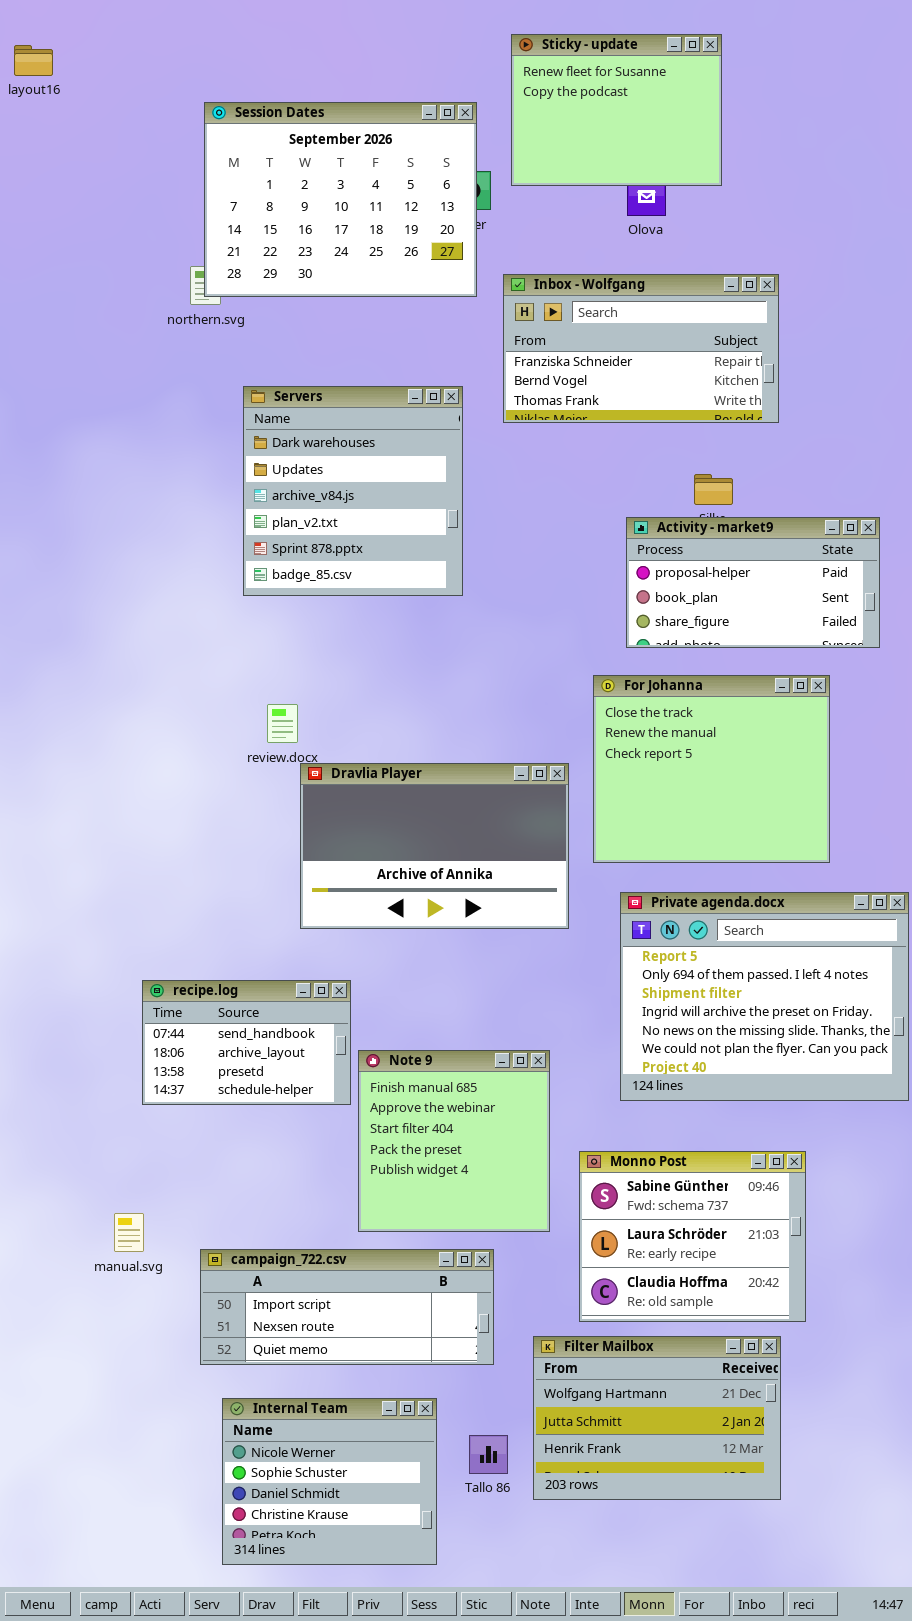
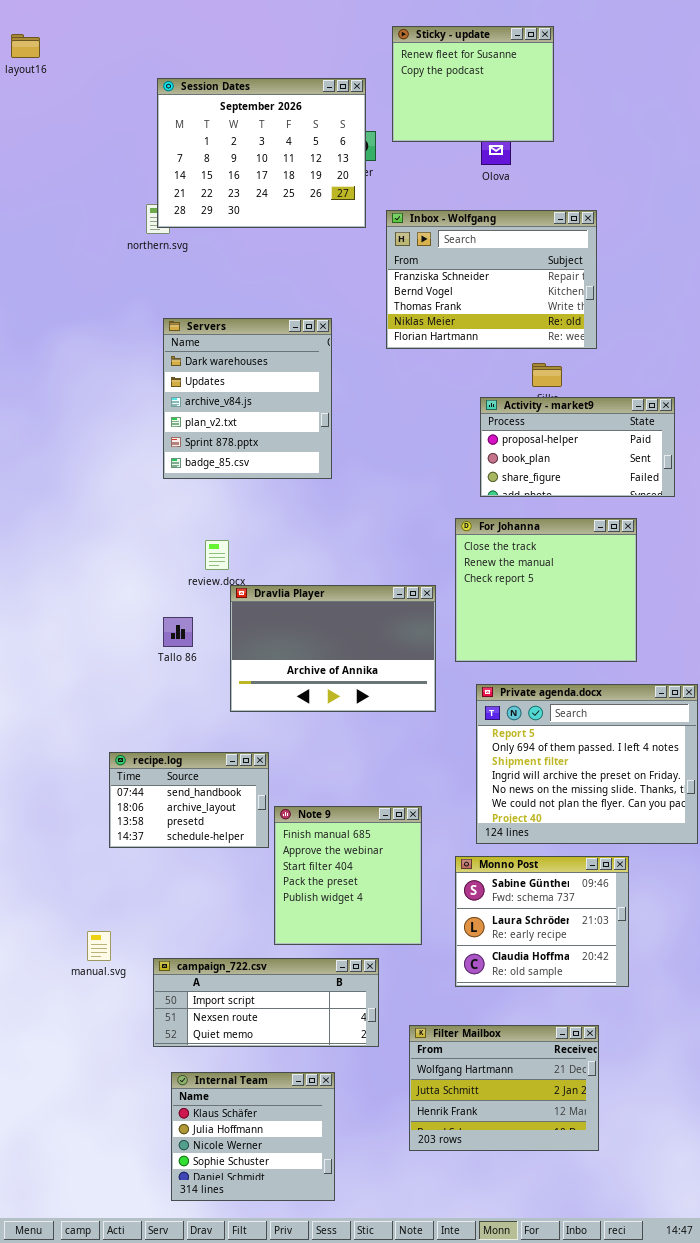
Inbox - Wolfgang: [503,274,779,423] -> [386,210,597,349], resized
Servers: [243,386,463,596] -> [163,318,332,479], moved
Monno Post: [579,1151,806,1322] -> [455,856,629,987], moved
Internal Team: [222,1398,437,1565] -> [171,1072,335,1201], scrolled up 2 rows
Tallo 86: [469,1435,508,1474] -> [163,617,193,647], moved

